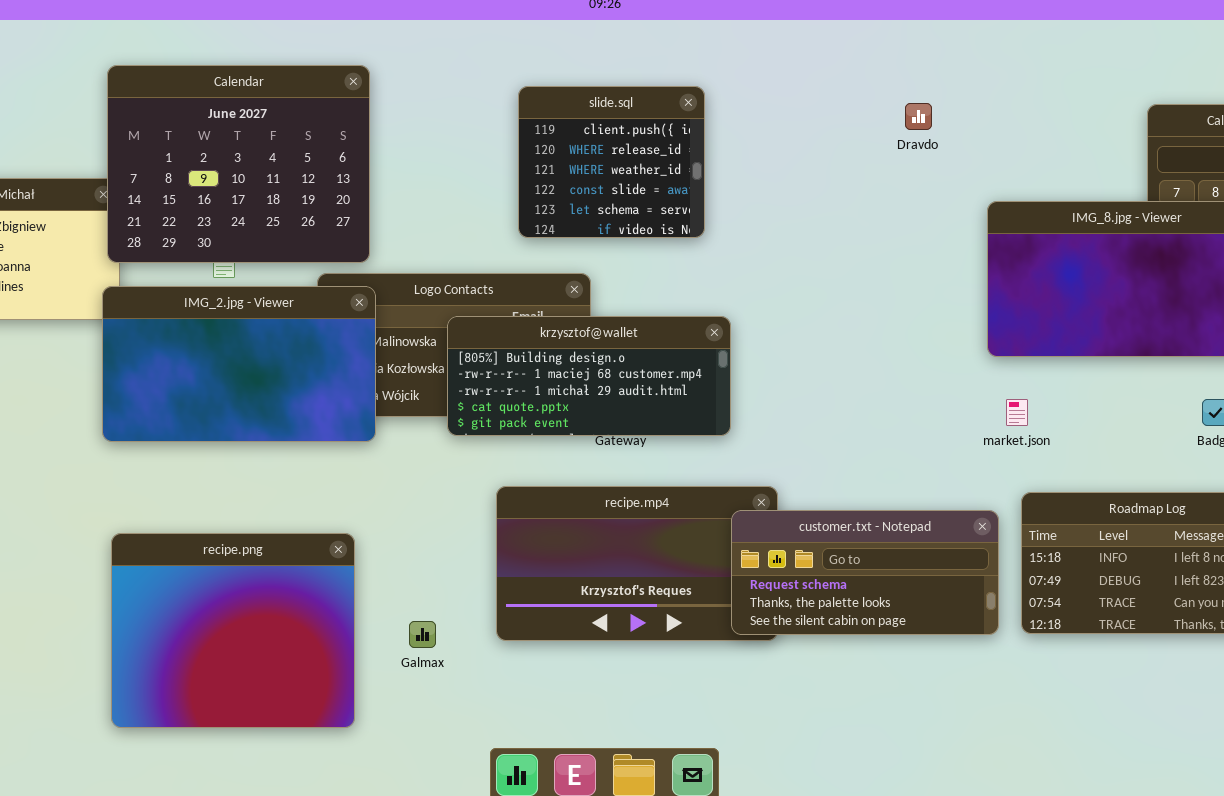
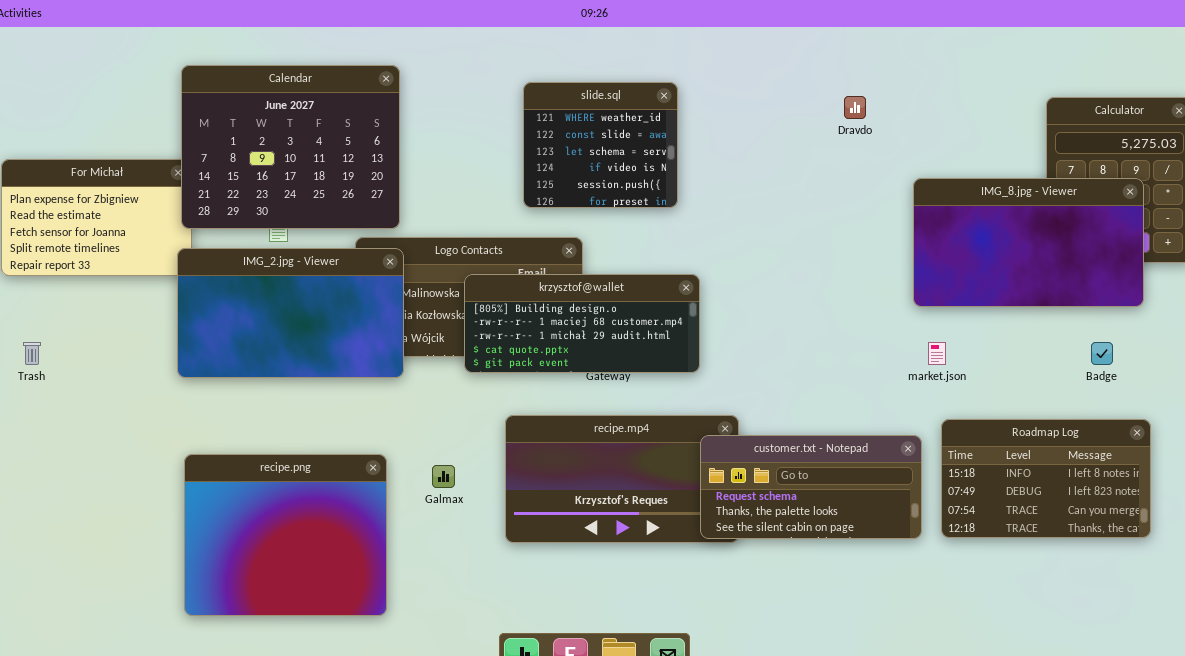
slide.sql: [518,86,705,238] -> [523,82,678,208], scrolled down 2 rows
Galmax: [409,621,436,648] -> [432,465,455,488], moved

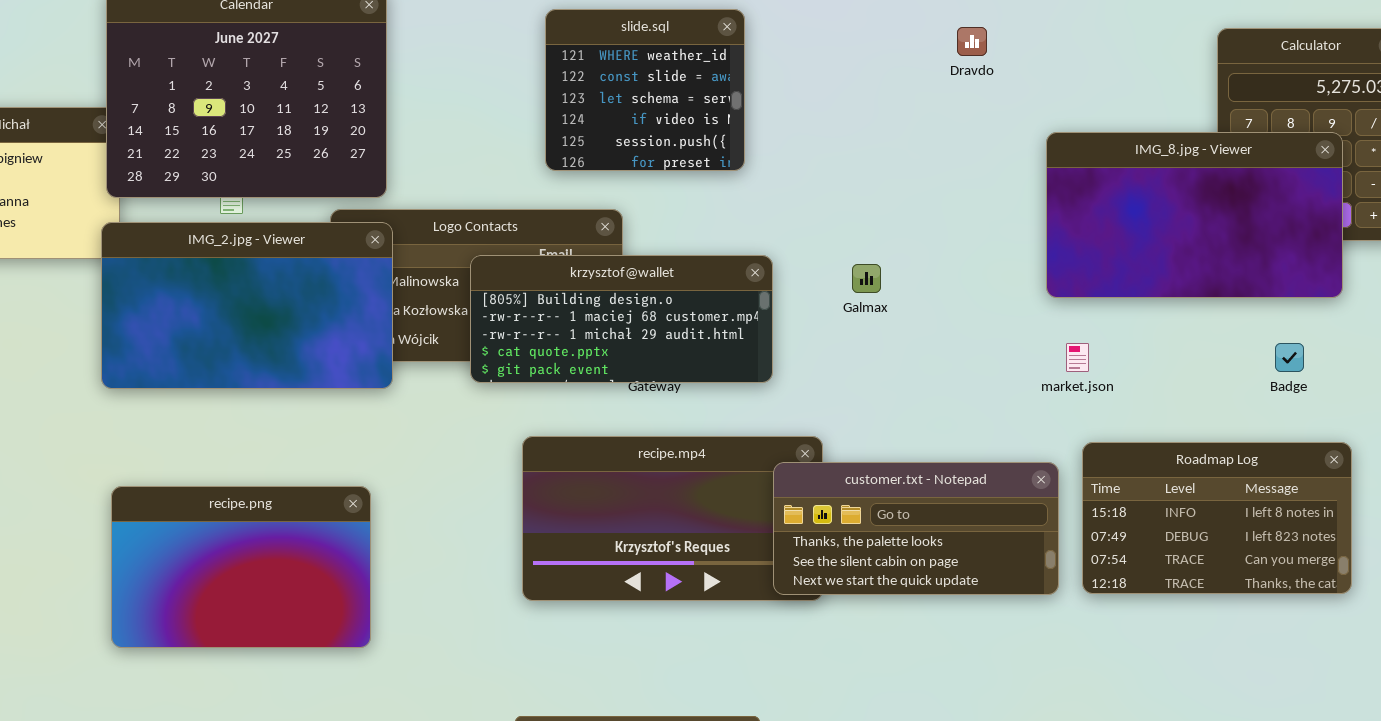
customer.txt - Notepad: [700,435,922,539] -> [773,462,1059,595], scrolled down 1 row
recipe.png: [184,454,387,616] -> [111,486,371,648], resized
Galmax: [432,465,455,488] -> [852,264,881,293], moved

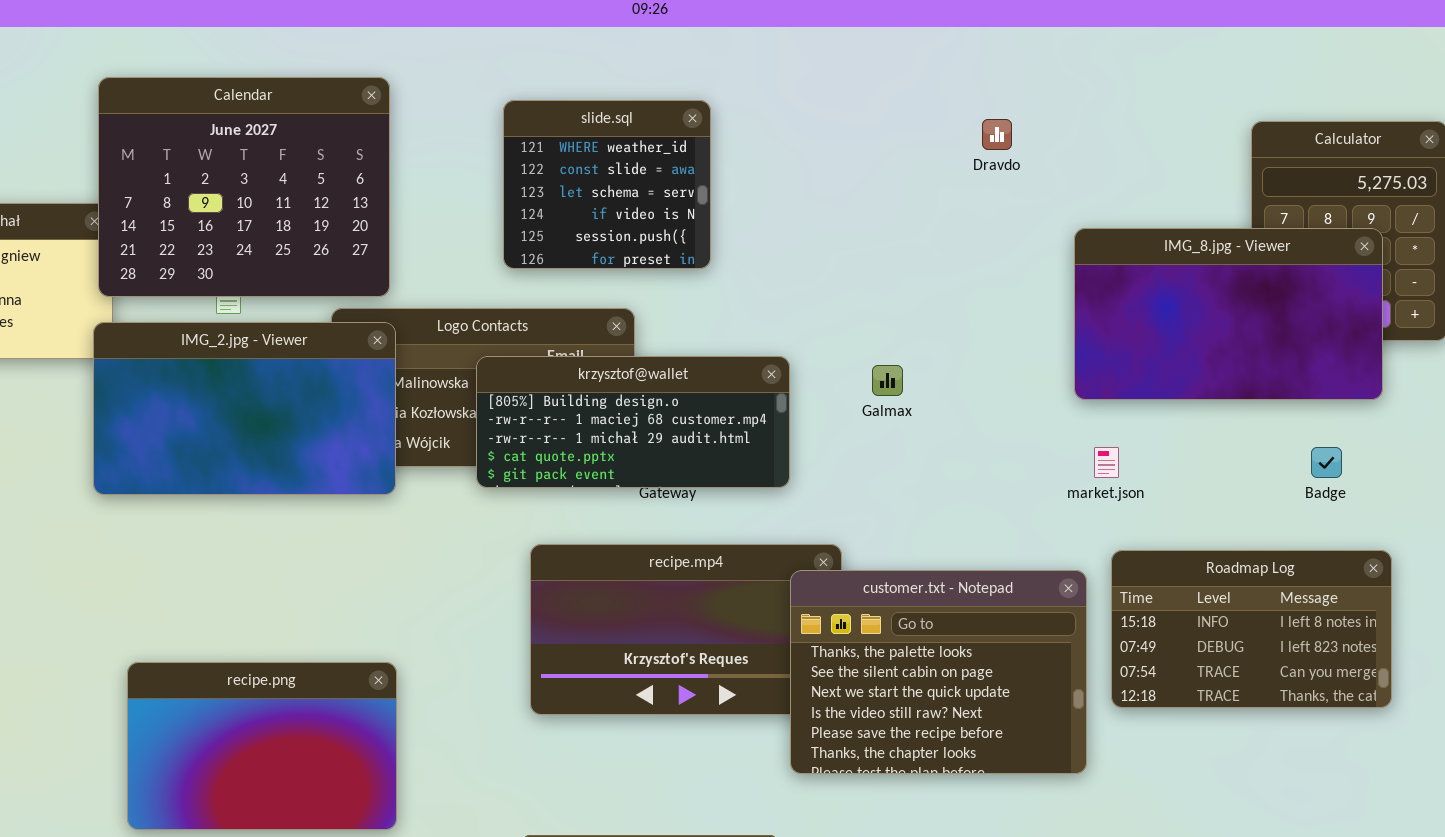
slide.sql: [545,9,745,171] -> [503,100,711,269], moved
customer.txt - Notepad: [773,462,1059,595] -> [790,570,1087,774], resized
recipe.png: [111,486,371,648] -> [127,662,397,830], moved

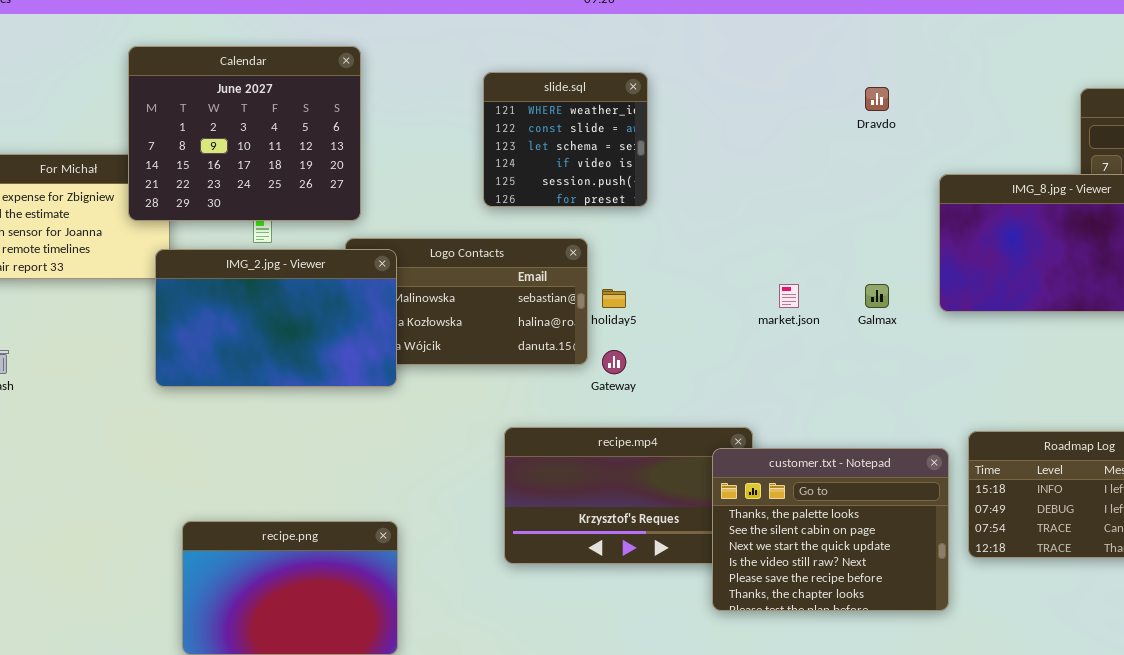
Calendar: [98,77,390,297] -> [128,46,361,221], moved
krzysztof@wallet: [476,356,790,488] -> none, closed
Galmax: [872,365,903,396] -> [865,284,889,308], moved
market.json: [1094,447,1119,478] -> [779,284,799,308], moved

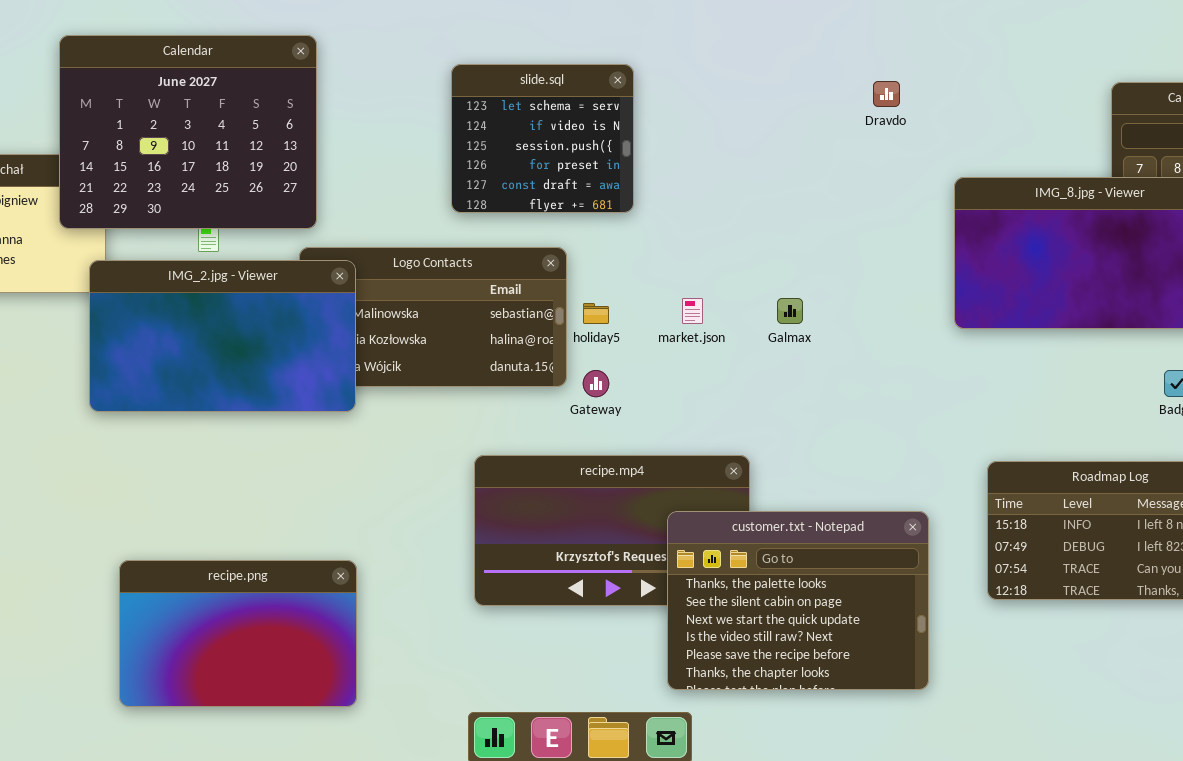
slide.sql: [483,72,648,207] -> [451,64,634,213], scrolled down 2 rows
market.json: [779,284,799,308] -> [682,298,703,324], moved
Galmax: [865,284,889,308] -> [777,298,803,324], moved
customer.txt - Notepad: [712,448,949,611] -> [667,511,929,690], moved

